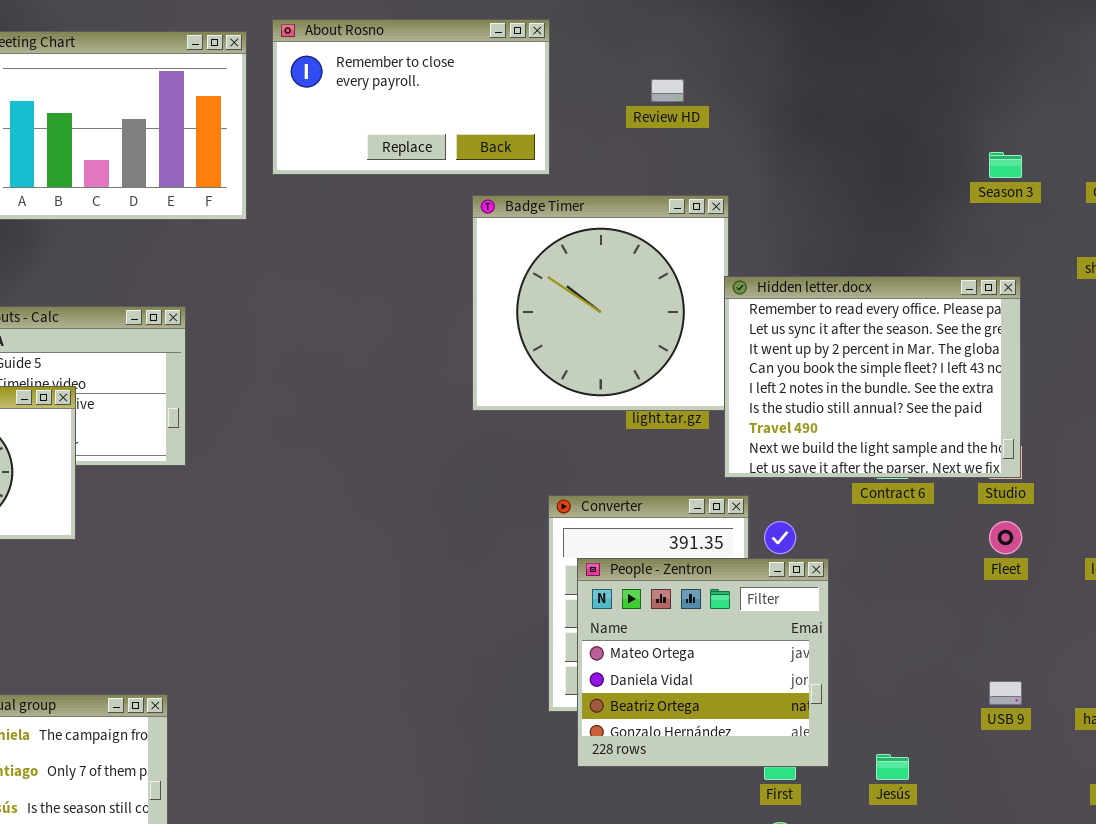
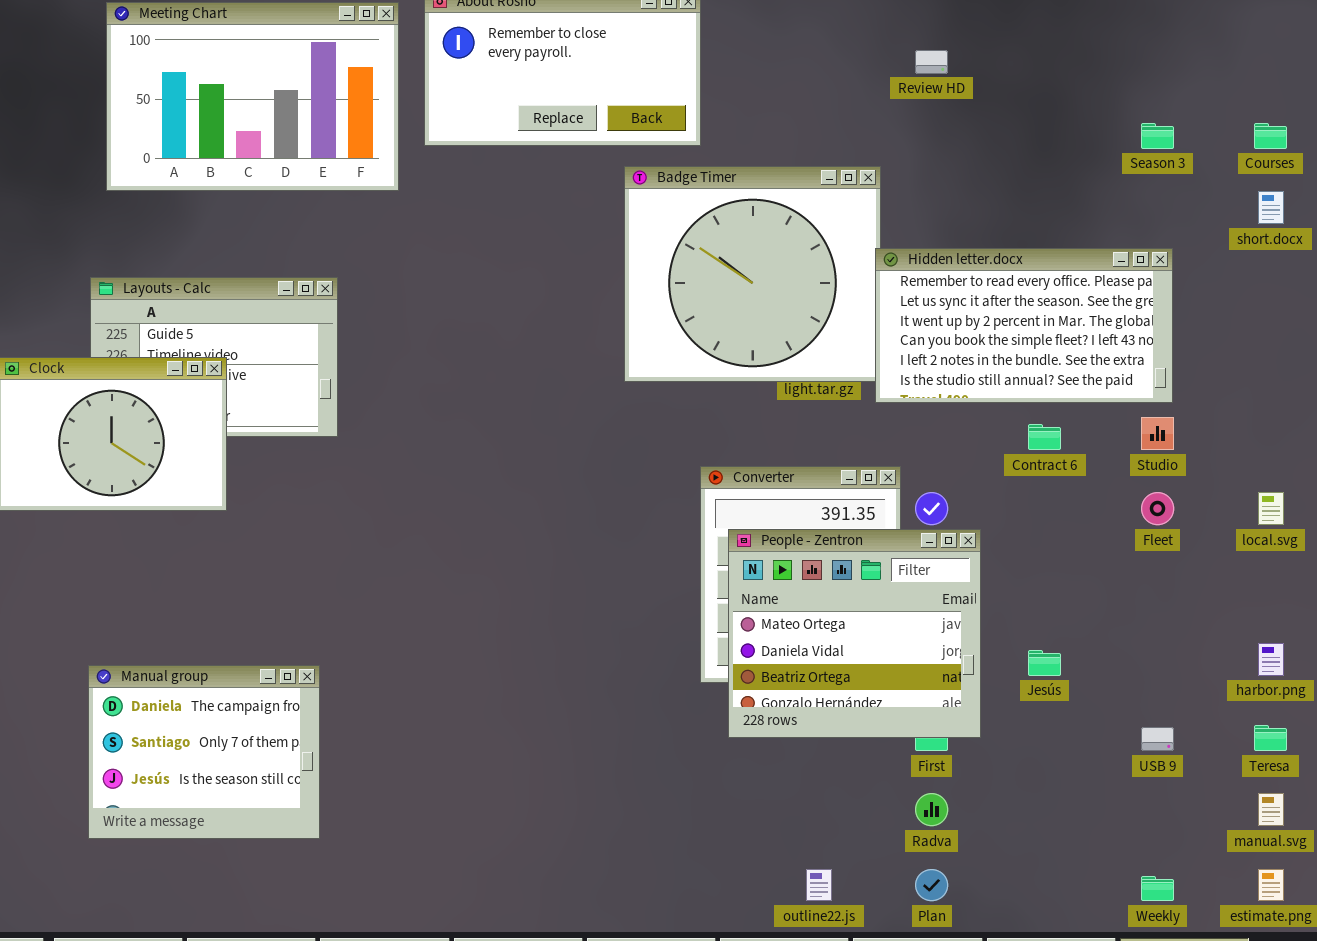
Review HD: [651,79,684,102] -> [915,50,948,74], moved
Hidden letter.docx: [724,276,1021,478] -> [875,248,1173,403], resized
USB 9: [989,681,1022,705] -> [1141,727,1174,751], moved
Jesús: [876,754,909,780] -> [1028,650,1061,676], moved

